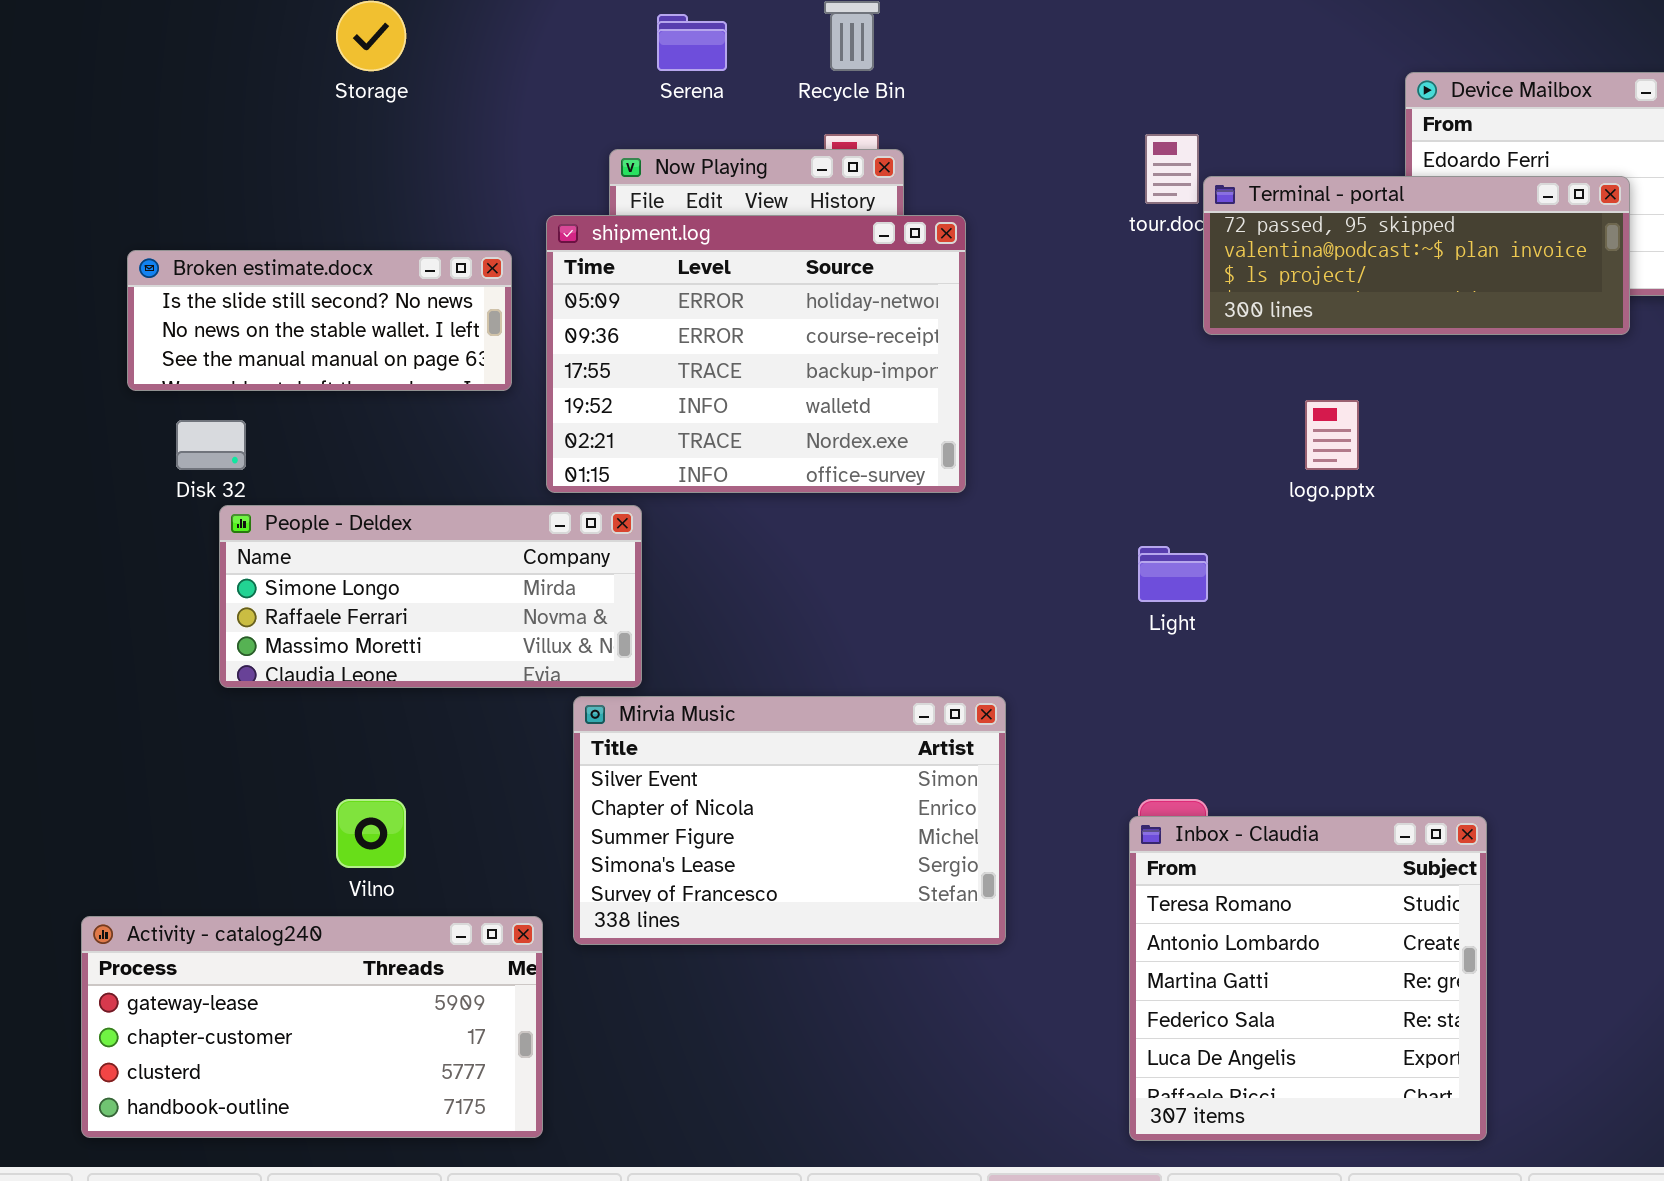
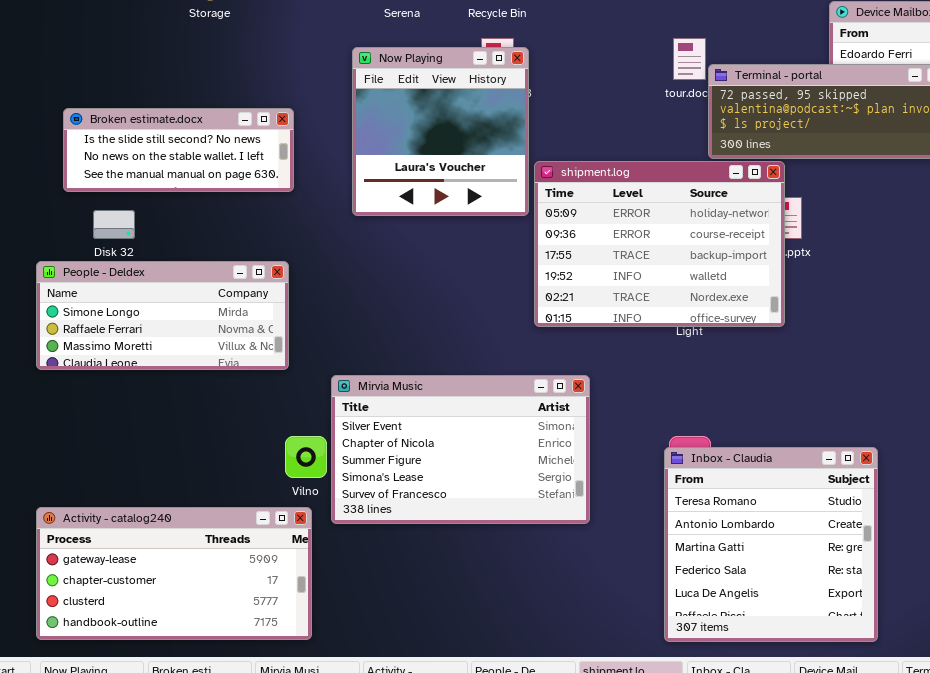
shipment.log: [546,215,966,493] -> [534,161,785,327], moved
People - Deldex: [219,505,642,688] -> [36,261,289,370], moved
Vilno: [336,799,406,868] -> [285,436,327,478], moved

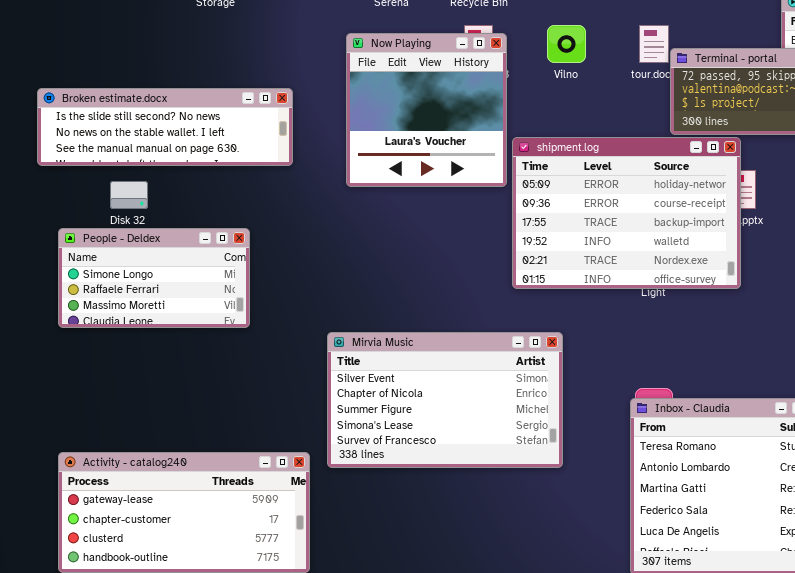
Broken estimate.docx: [63,108,294,192] -> [37,88,293,166], resized
People - Deldex: [36,261,289,370] -> [58,228,250,328], resized
Vilno: [285,436,327,478] -> [547,25,586,63], moved

